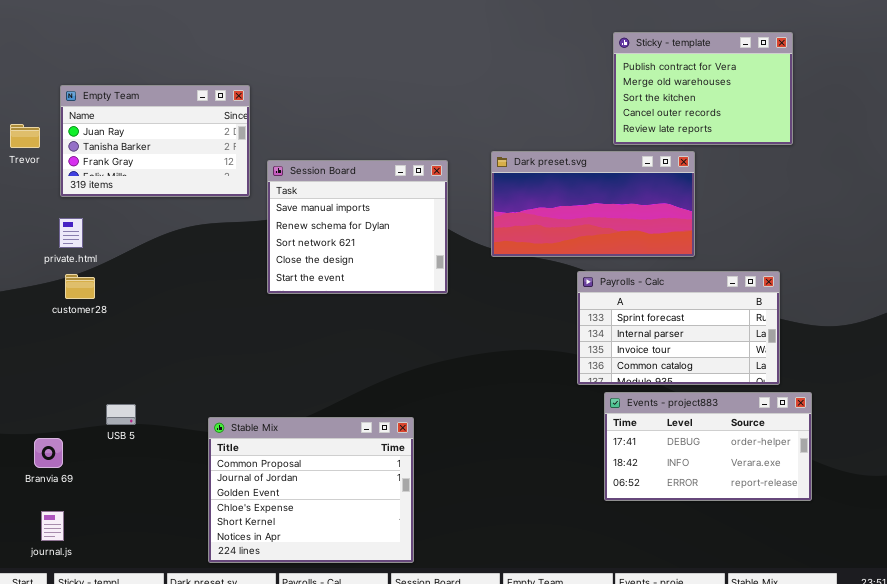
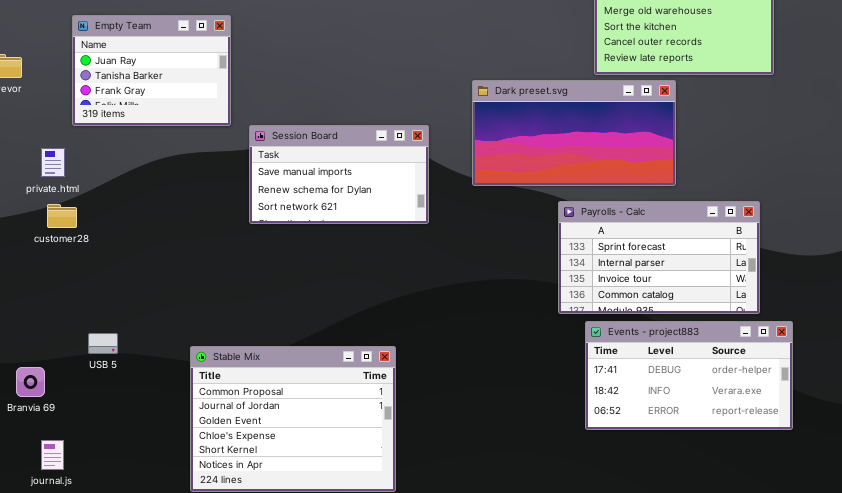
Empty Team: [60,85,250,197] -> [72,15,231,126], resized
Session Board: [267,160,448,294] -> [249,125,429,224], resized
journal.js: [41,511,64,541] -> [41,440,64,470], moved

